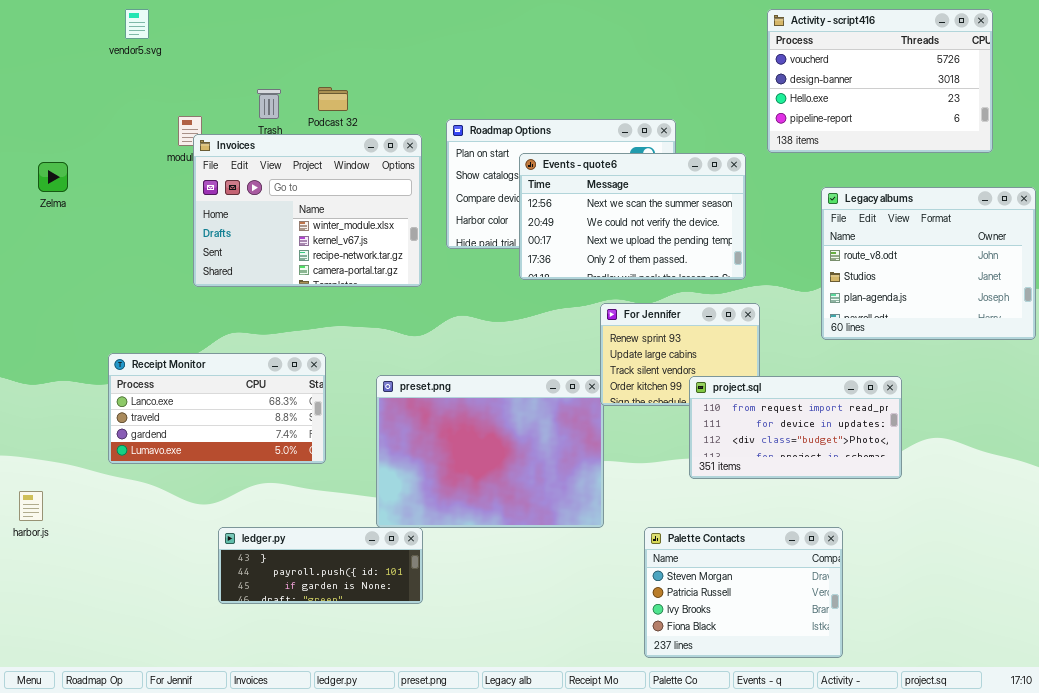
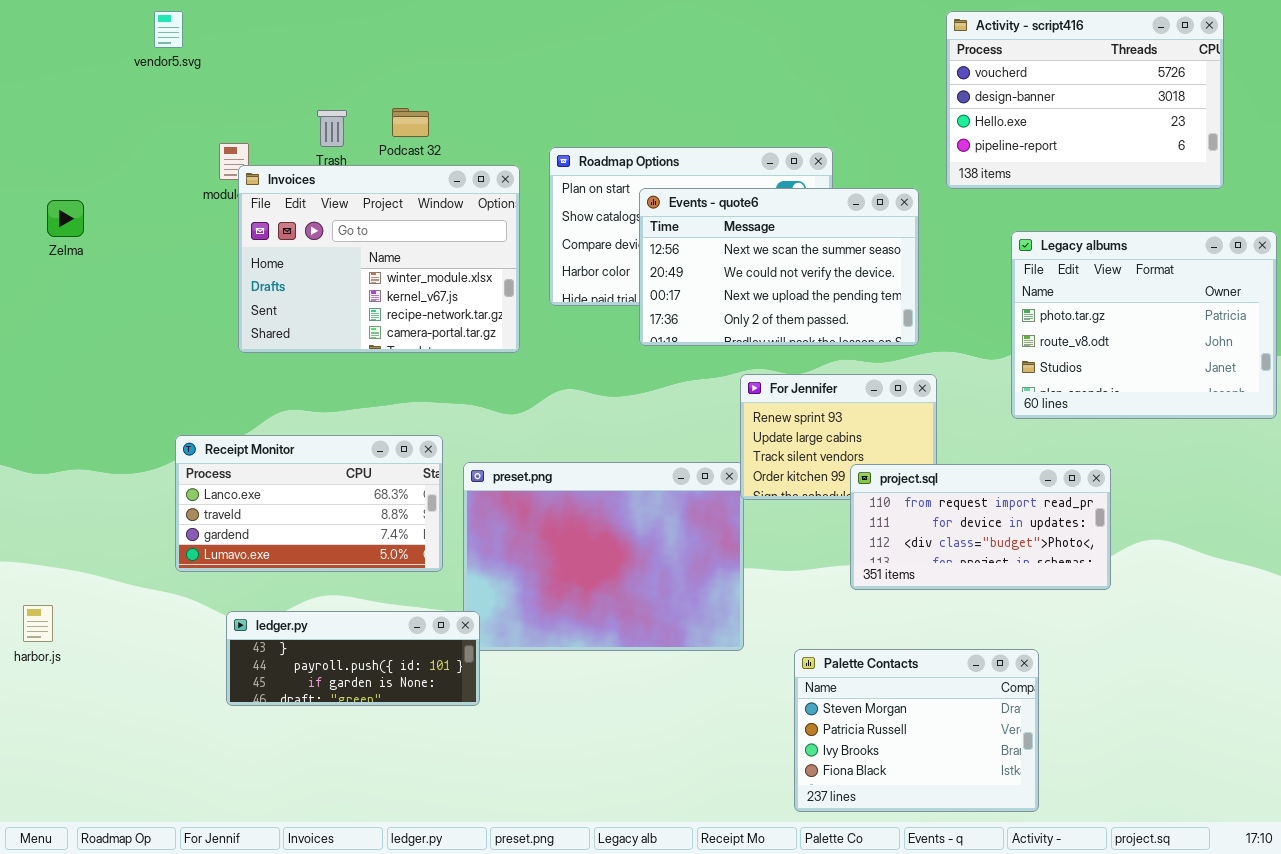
Legacy albums: [821,187,1036,340] -> [1011,231,1277,419], scrolled up 1 row
Receipt Monitor: [108,353,326,464] -> [175,435,443,572], moved
ledger.py: [218,527,423,604] -> [226,611,480,706], moved

